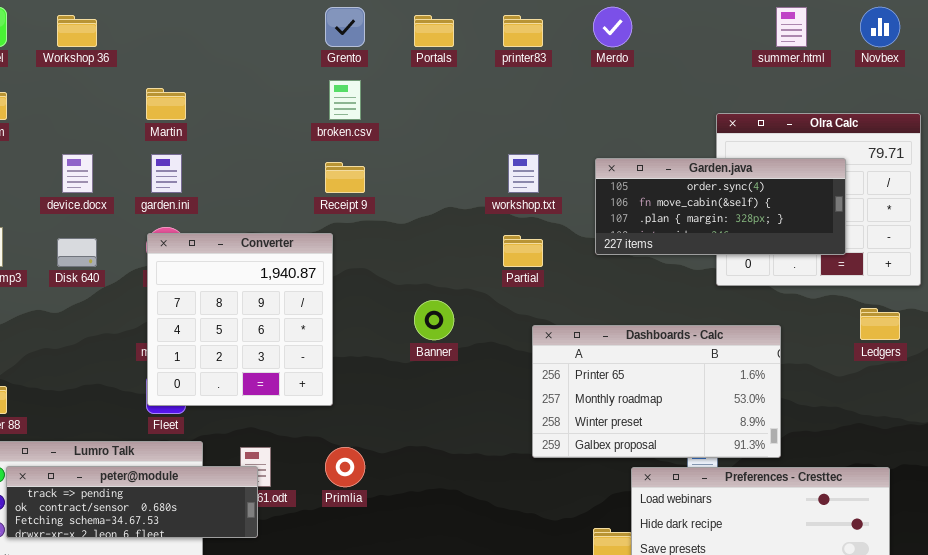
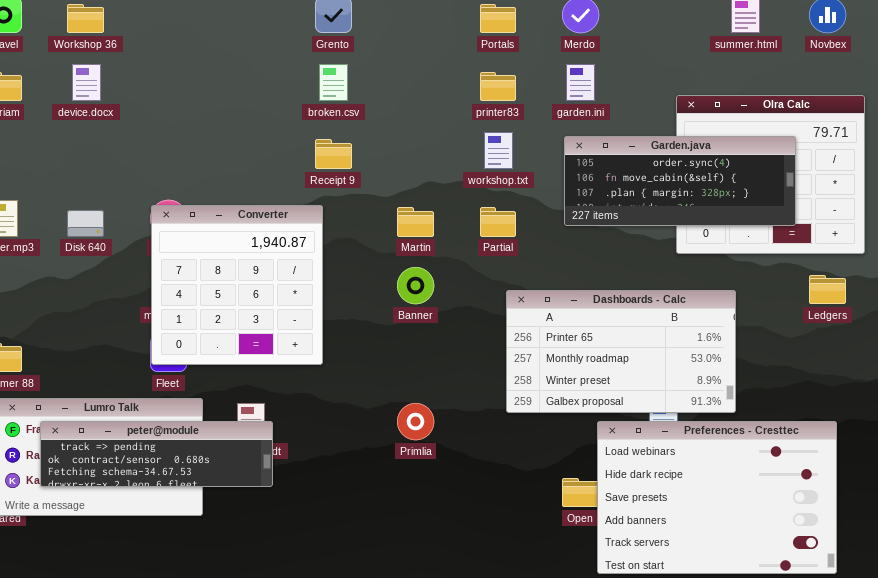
Portals: [414,15,454,47] -> [480,4,516,33], moved
printer83: [503,15,543,47] -> [480,72,516,101], moved
Martin: [146,88,186,120] -> [397,207,434,237], moved
device.docx: [62,154,93,193] -> [72,64,101,101], moved
garden.ini: [151,154,182,193] -> [566,64,595,101], moved
Primlia: [325,447,365,487] -> [397,403,434,440], moved
peter@module: [6,466,258,538] -> [40,421,273,487], moved

